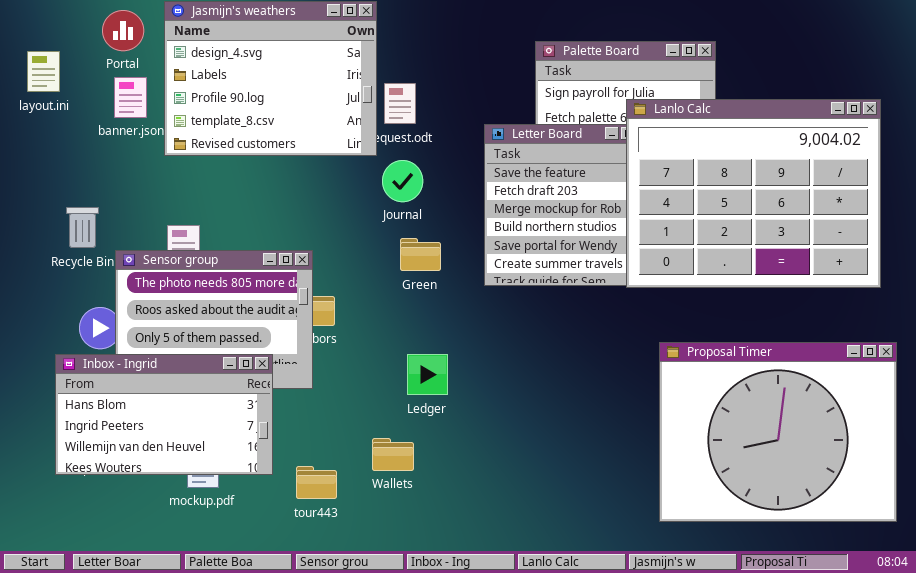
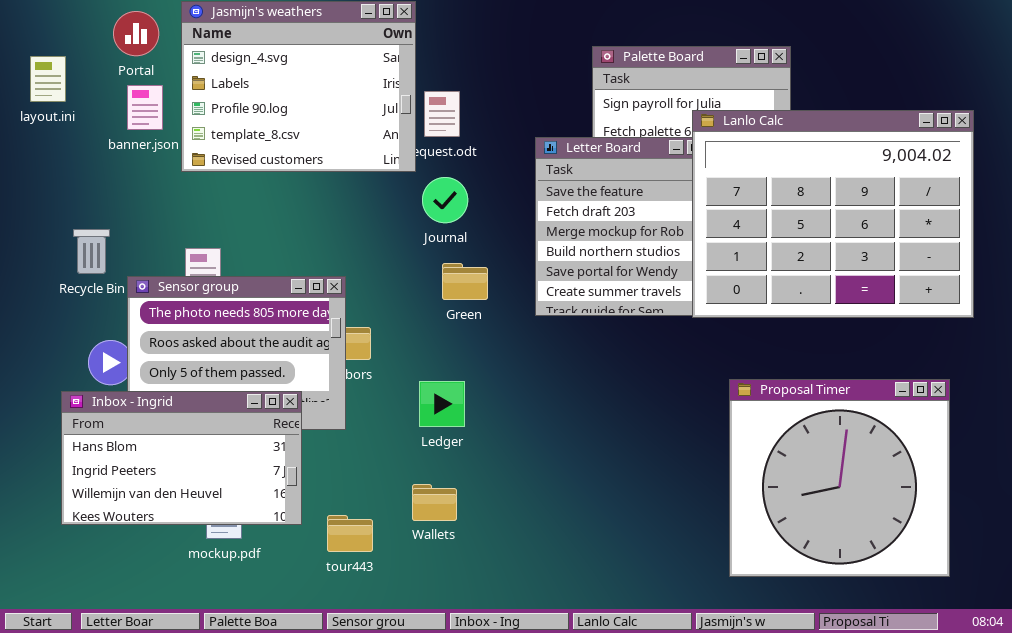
Proposal Timer: [659,342,897,522] -> [729,379,950,577], resized
Ledger: [407,354,448,395] -> [419,381,465,427], moved

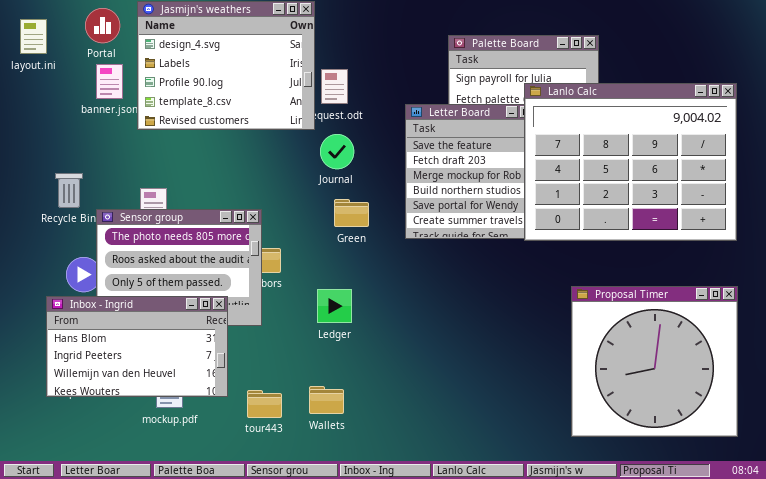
layout.ini: [30,56,66,102] -> [20,19,47,54], moved
Proposal Timer: [729,379,950,577] -> [571,286,738,437], moved
Wallets: [412,484,457,521] -> [309,386,344,414], moved

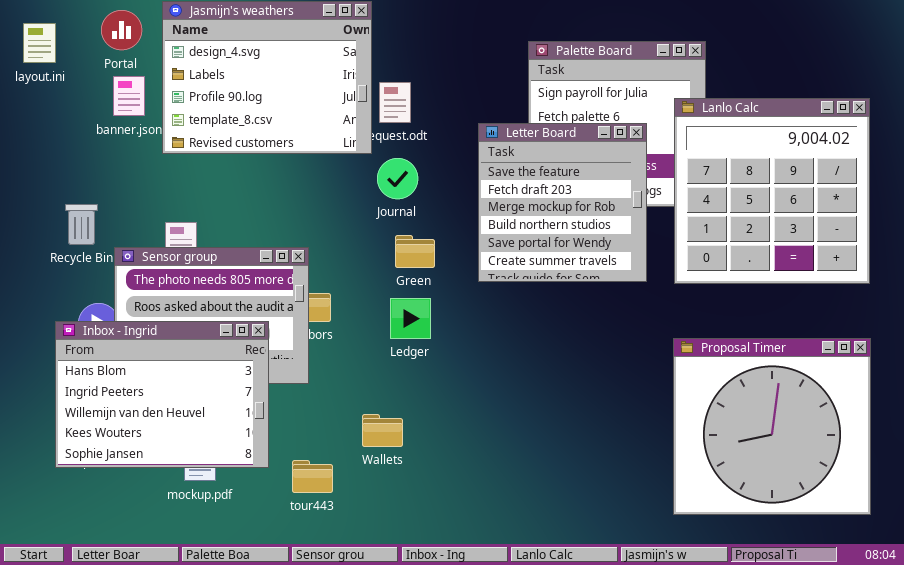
Lanlo Calc: [524,83,737,241] -> [674,98,870,284], resized
Ledger: [317,289,352,323] -> [390,298,431,339], moved
Inbox - Ingrid: [46,296,228,397] -> [55,321,269,468], resized
Wallets: [309,386,344,414] -> [362,414,403,447], moved

